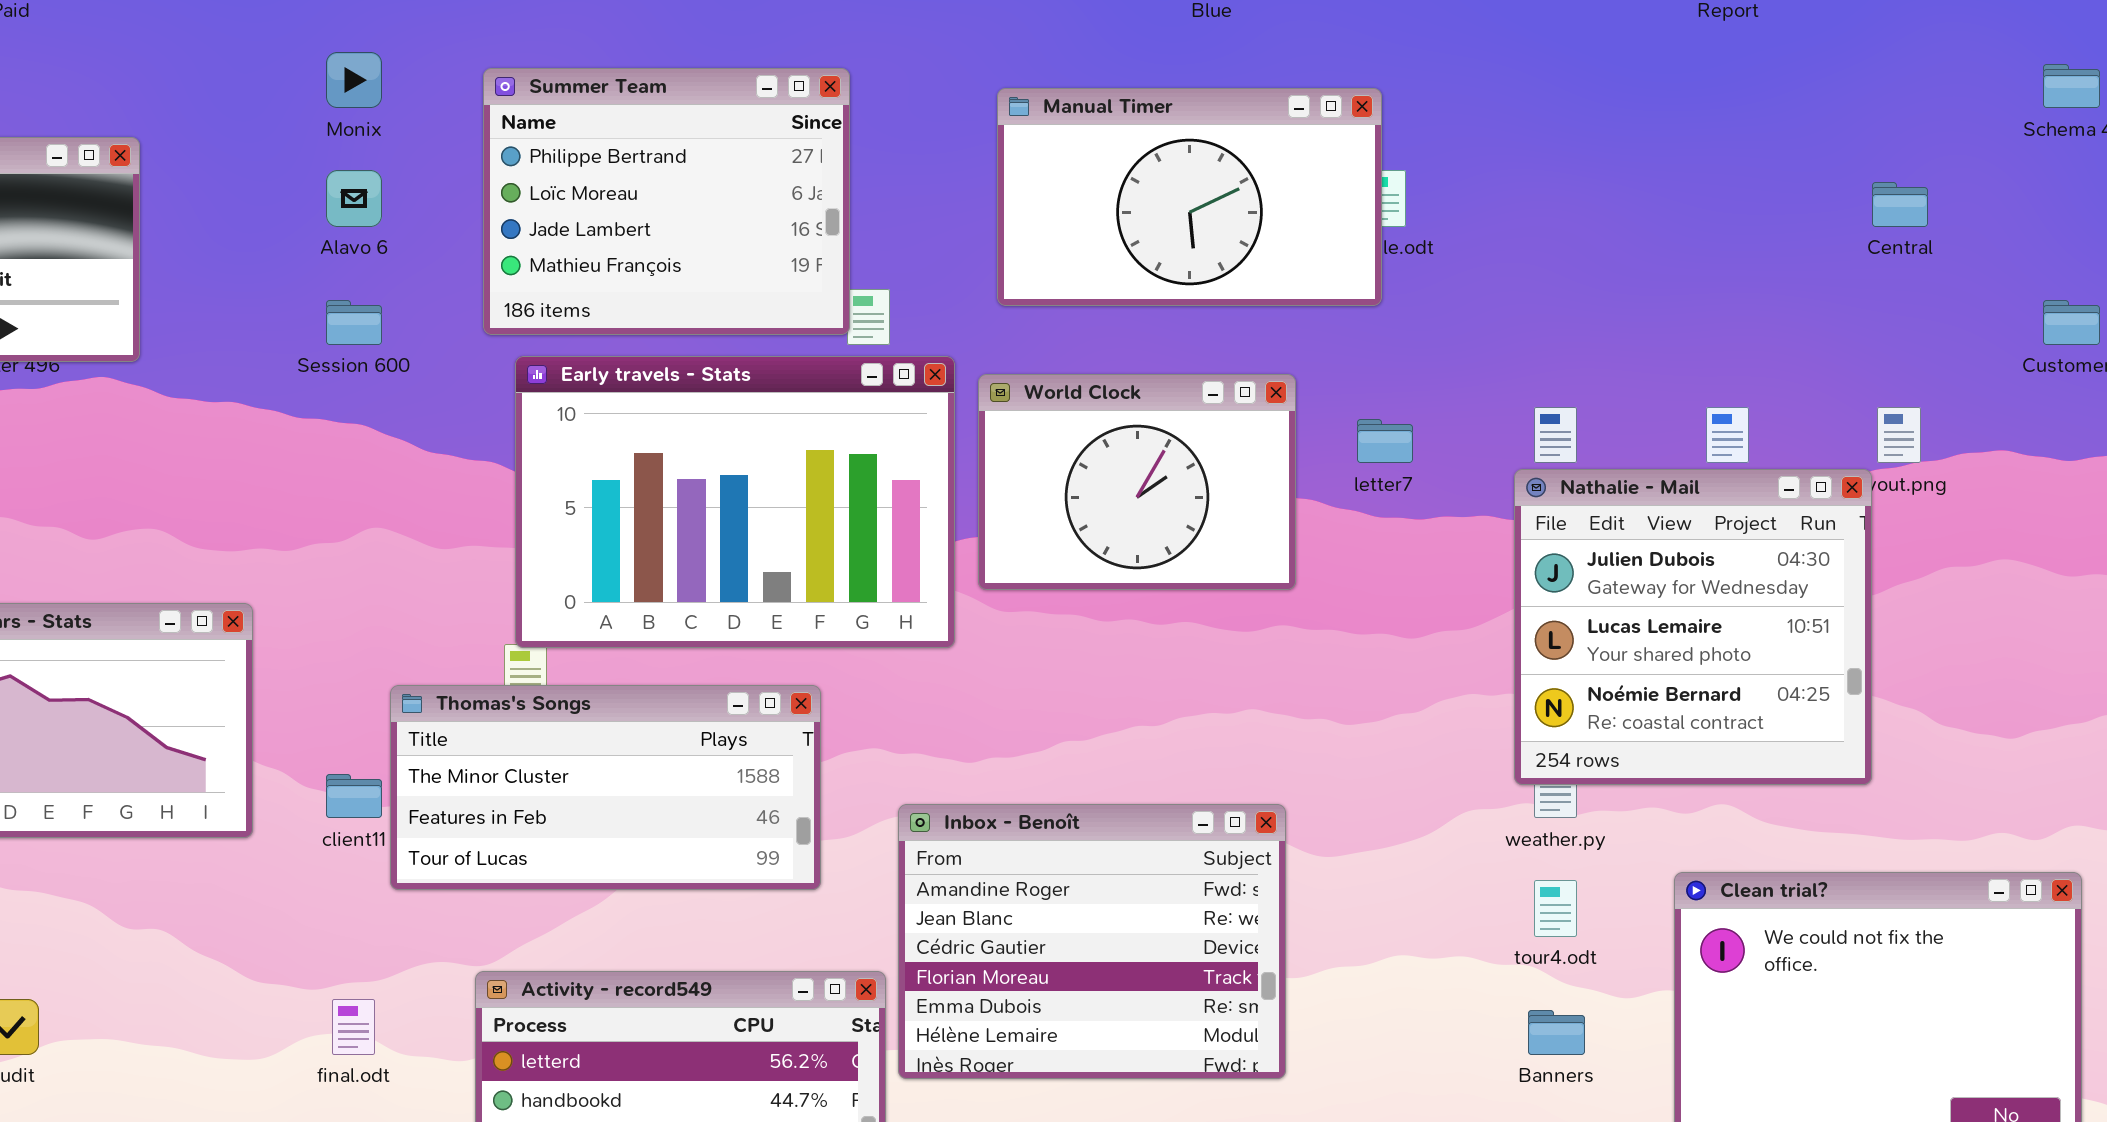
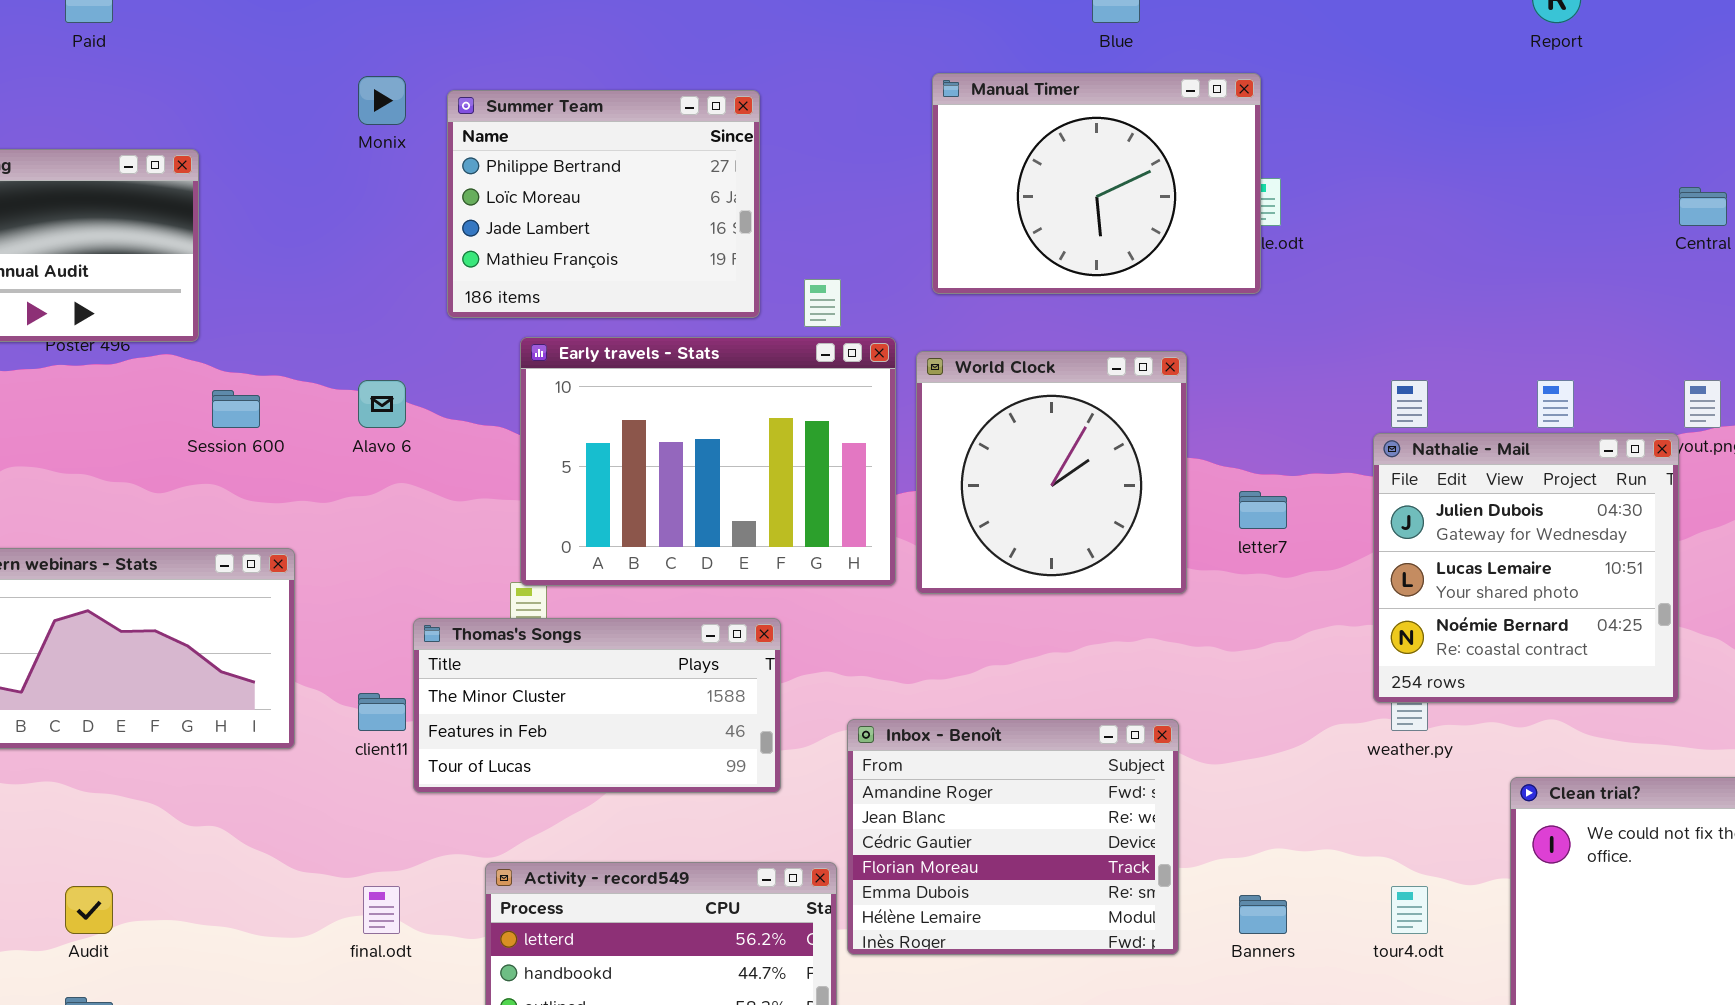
Summer Team: [483,68,850,335] -> [447,90,760,318], moved
Manual Timer: [997,88,1382,306] -> [932,73,1261,294], resized
Alavo 6: [326,170,382,227] -> [358,380,406,428], moved
Session 600: [326,300,382,345] -> [212,390,260,428], moved
World Clock: [978,374,1296,590] -> [916,351,1187,594], resized
letter7: [1357,419,1413,463] -> [1239,491,1287,529], moved
tour4.odt: [1534,880,1577,937] -> [1391,886,1428,934], moved
Banners: [1528,1010,1585,1055] -> [1239,895,1287,934], moved

